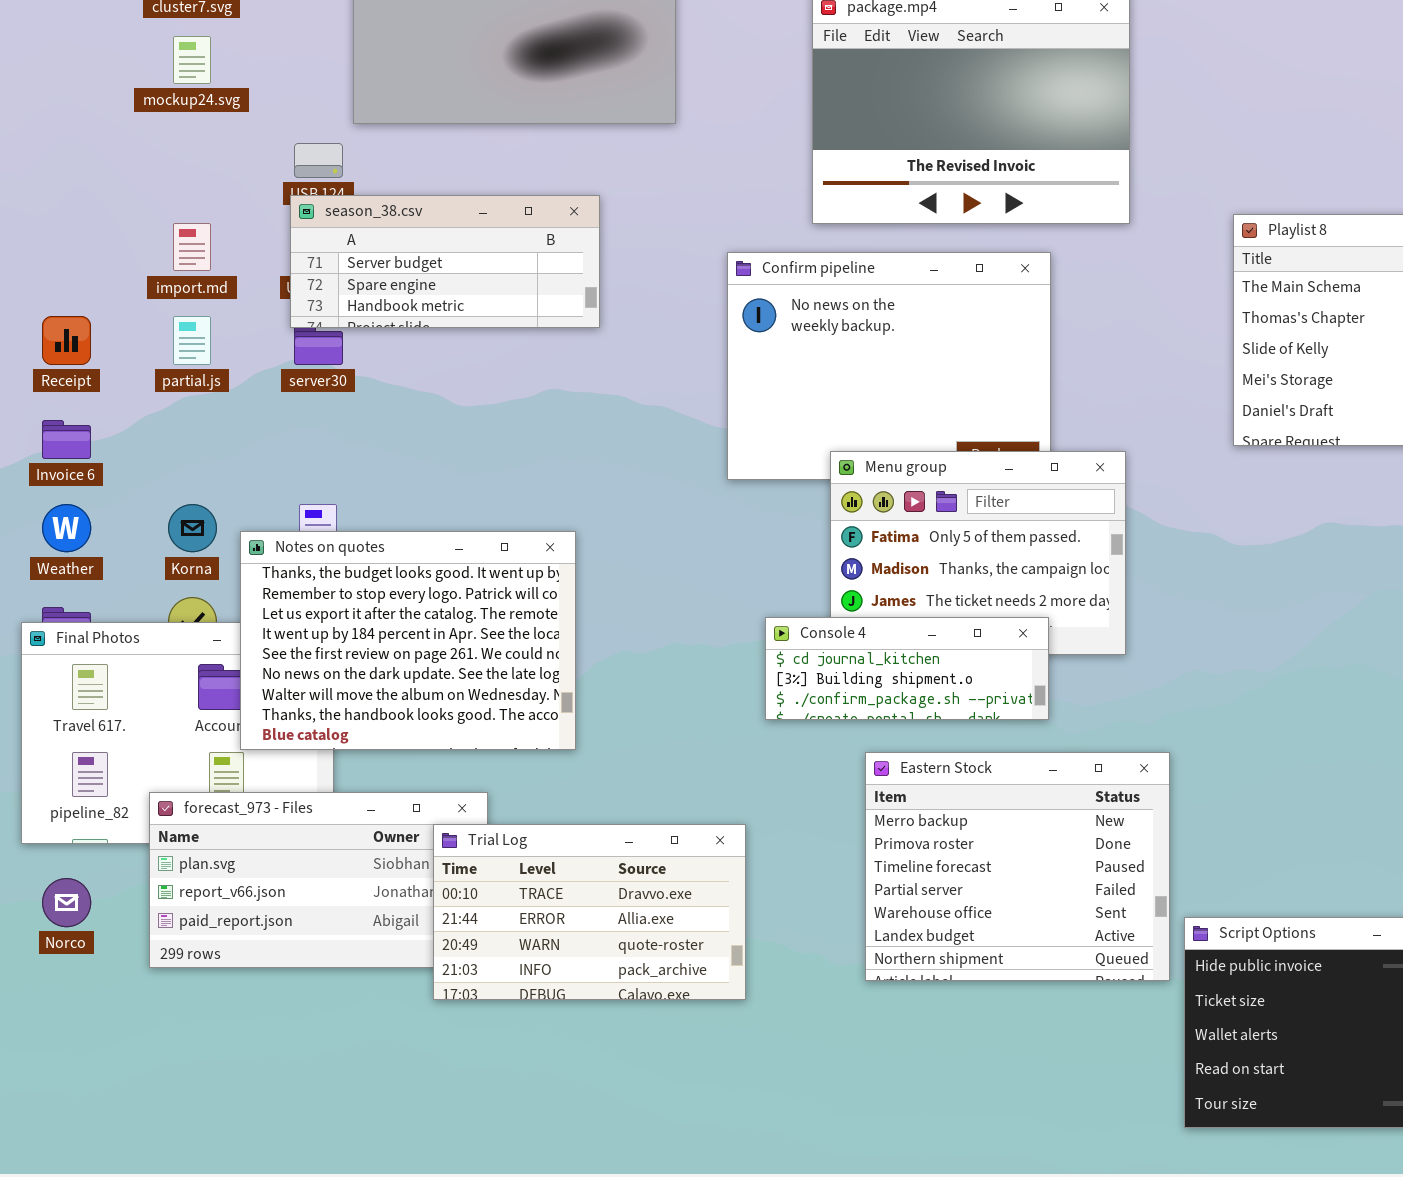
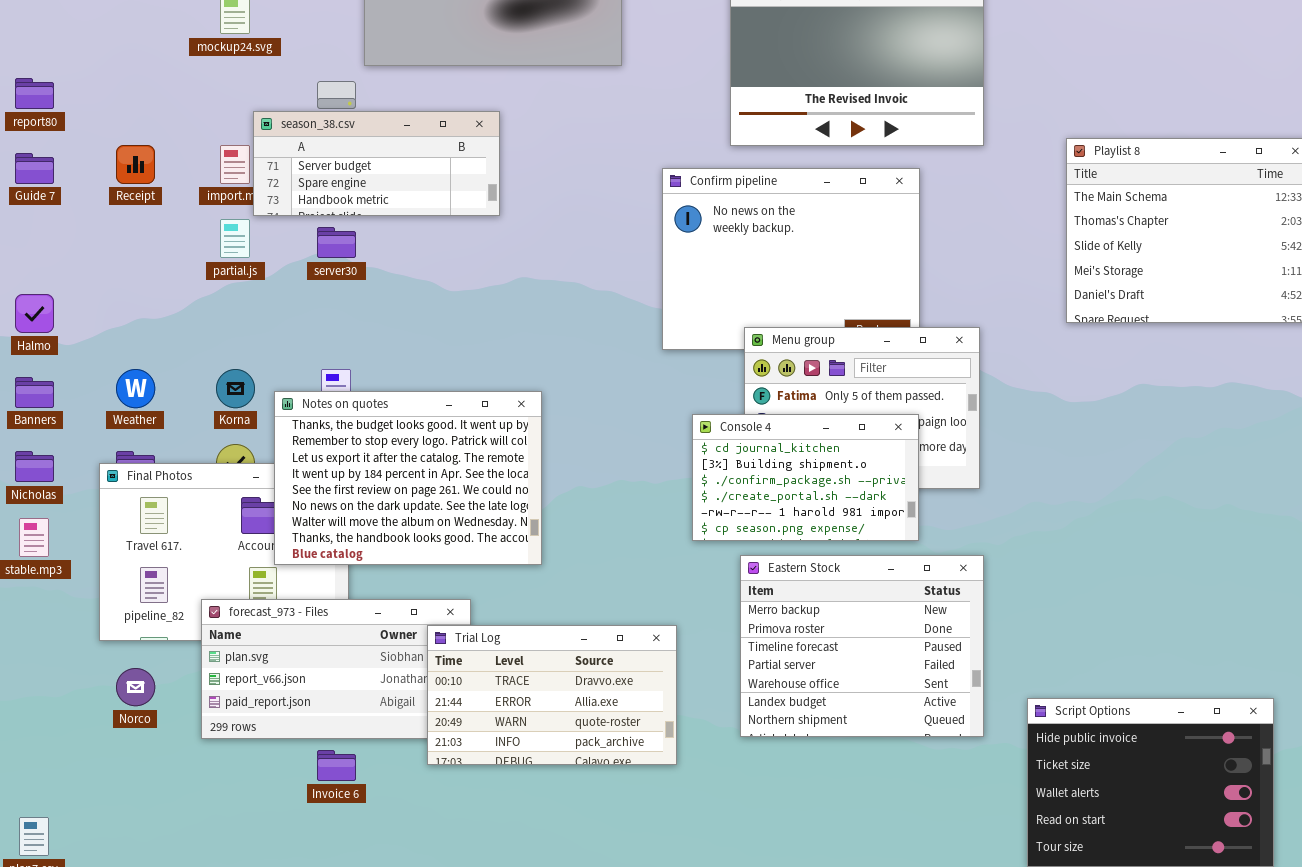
season_38.csv: [290,195,600,328] -> [253,111,500,216], moved
Receipt: [42,316,91,365] -> [116,145,155,184], moved
Invoice 6: [42,420,91,459] -> [317,750,356,781], moved
Console 4: [765,617,1049,720] -> [692,414,919,541], resized
Eastern Stock: [865,752,1170,981] -> [740,555,984,737], moved

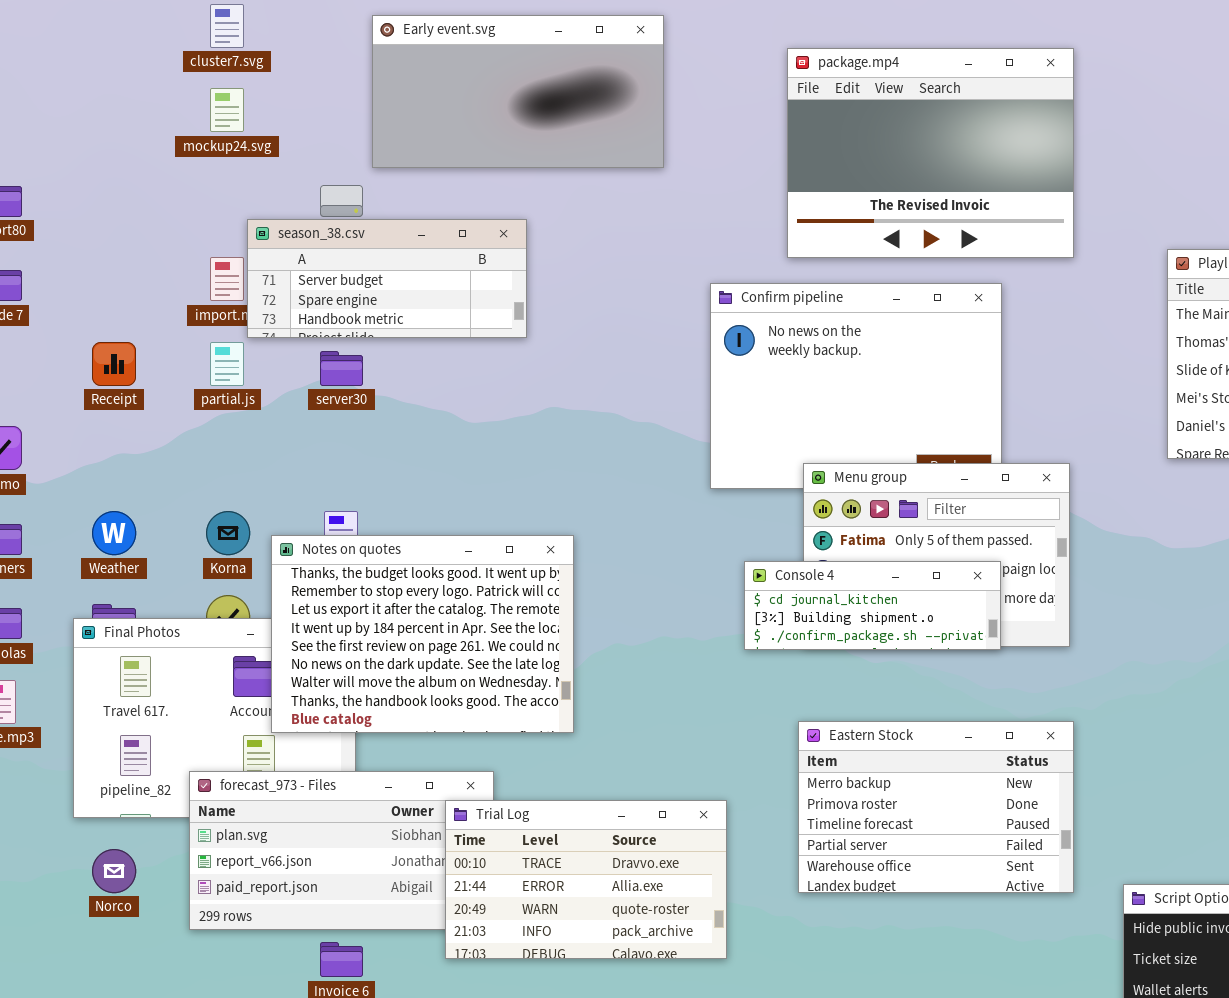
Receipt: [116,145,155,184] -> [92,342,136,386], moved
Console 4: [692,414,919,541] -> [744,561,1001,650], resized
Eastern Stock: [740,555,984,737] -> [798,721,1074,893], resized

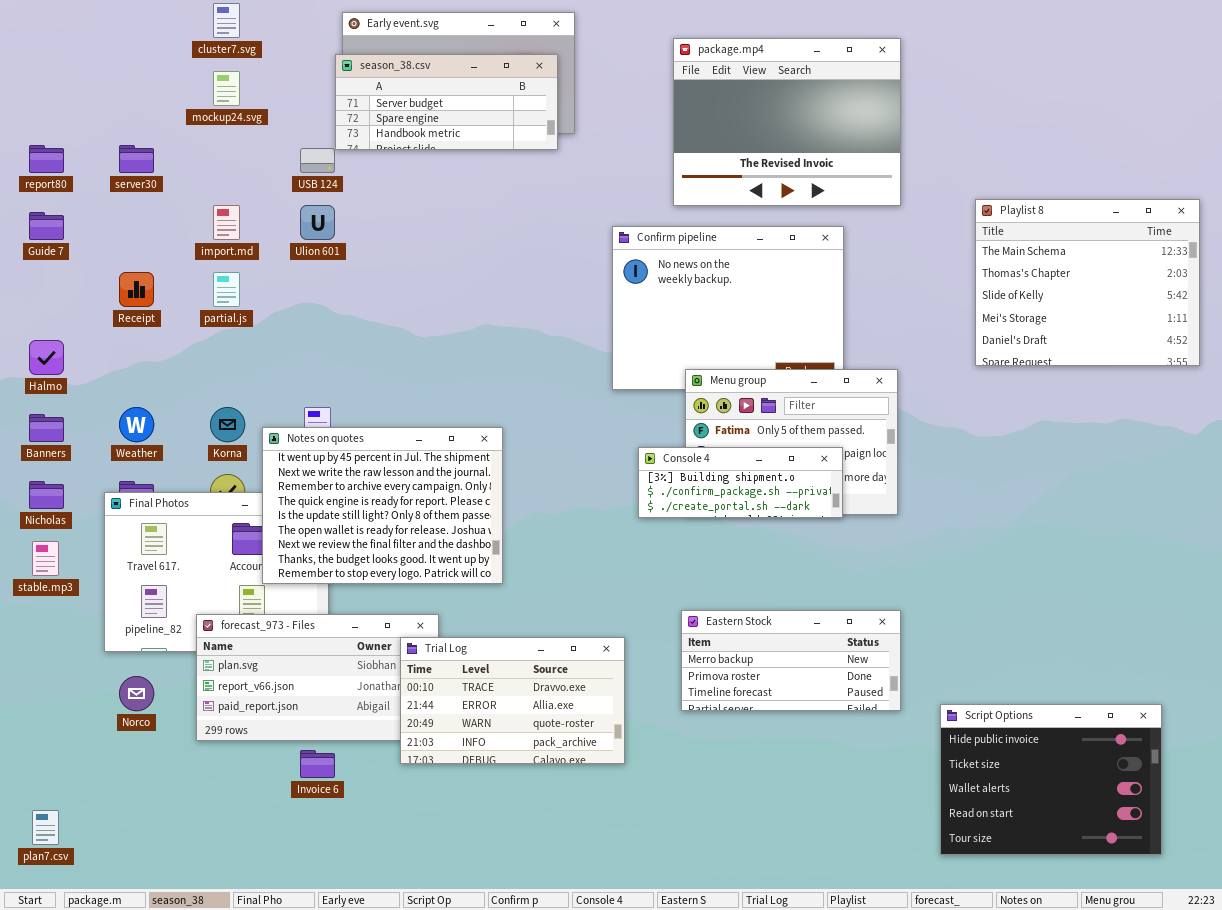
season_38.csv: [247,219,527,338] -> [335,54,558,150], moved
server30: [320,351,363,386] -> [119,145,154,173], moved
Notes on quotes: [271,535,574,733] -> [262,427,503,584], scrolled up 7 rows
Console 4: [744,561,1001,650] -> [638,447,843,518], scrolled down 1 row
Eastern Stock: [798,721,1074,893] -> [681,610,901,711], resized

